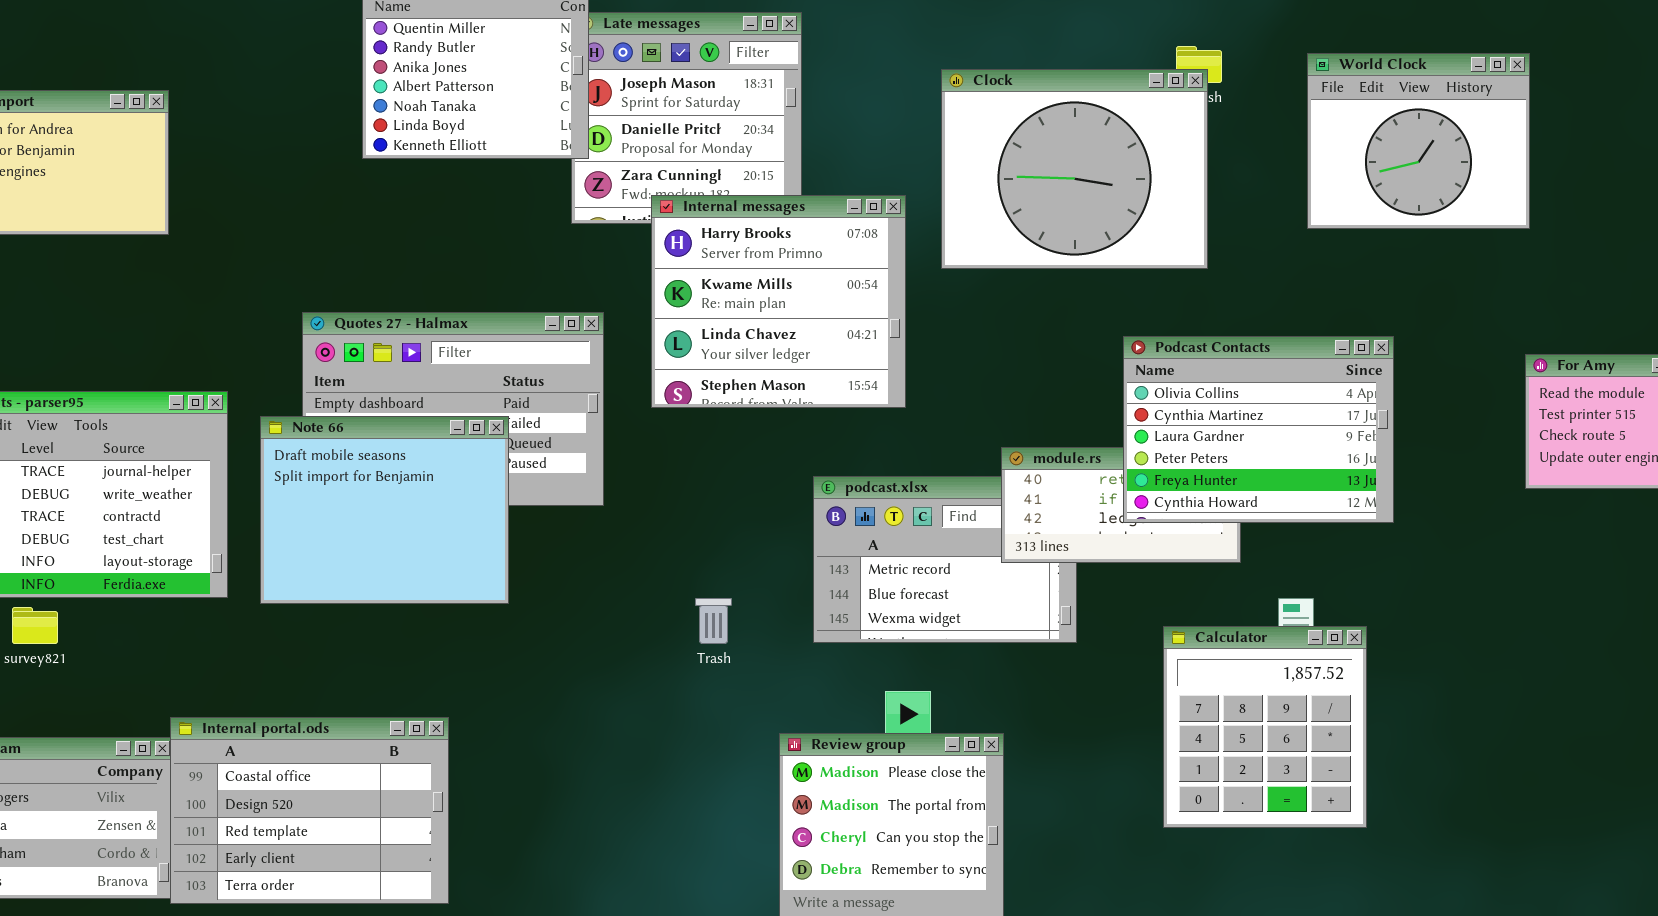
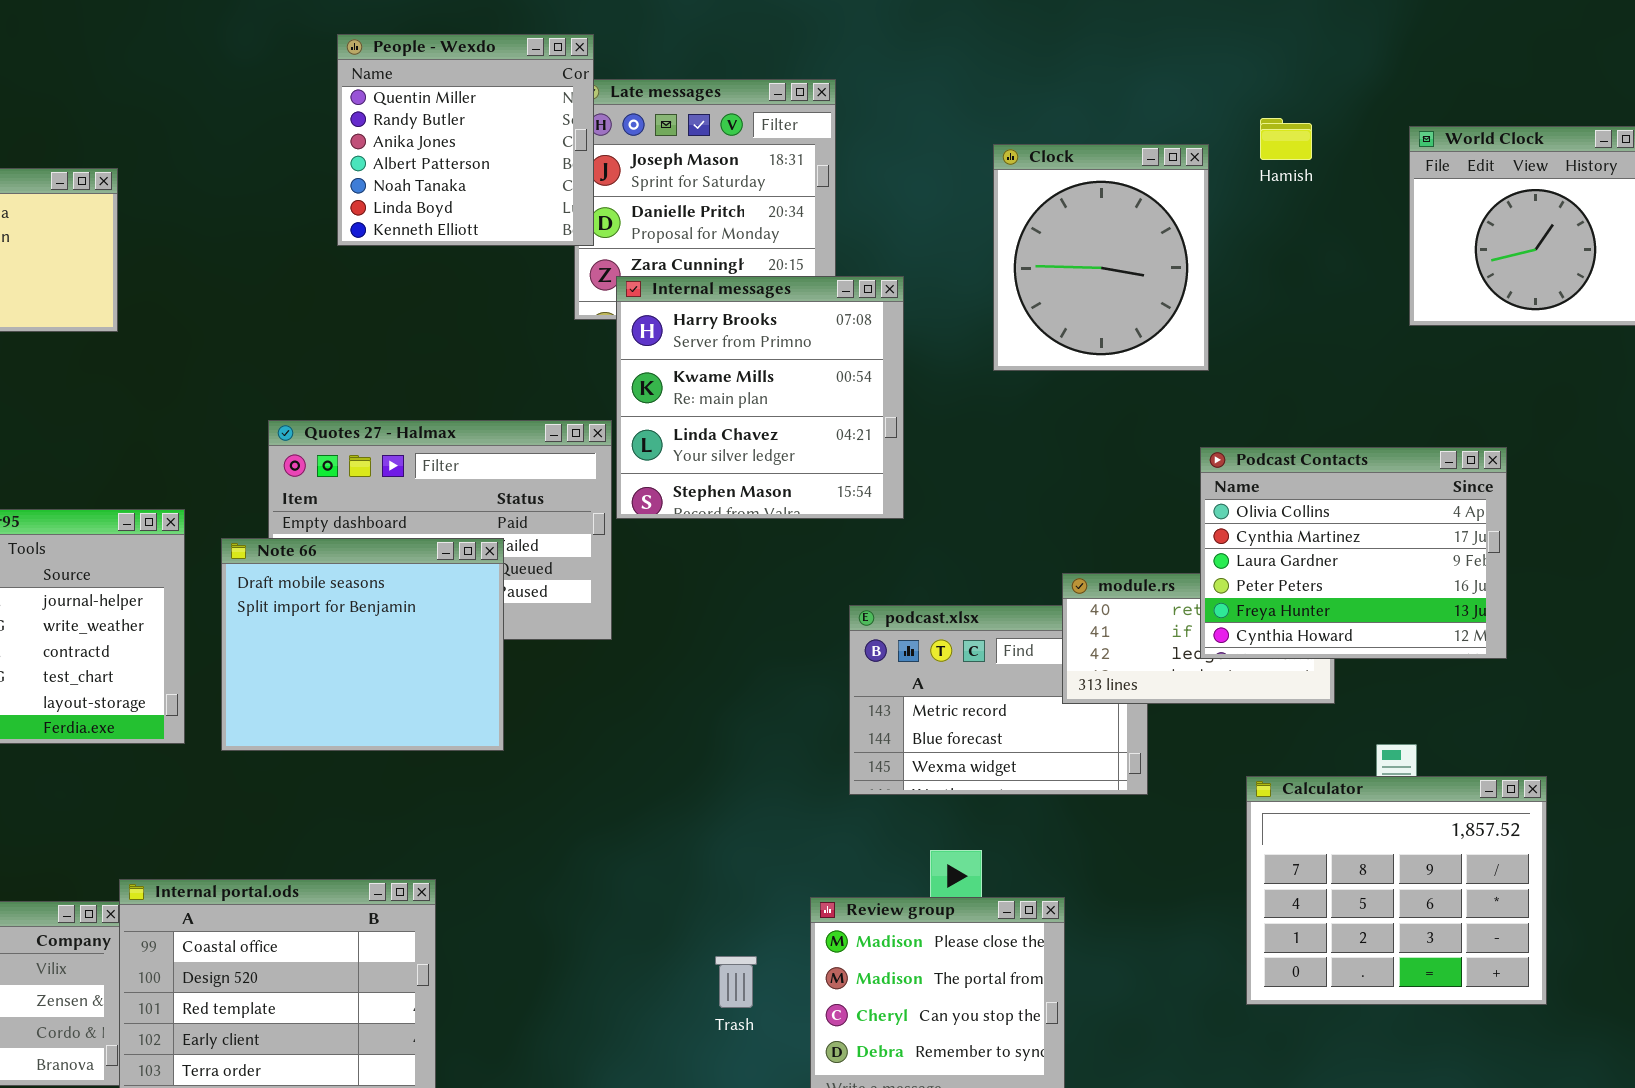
Clock: [941,69,1208,269] -> [993,144,1209,371], resized
Internal messages: [651,195,906,408] -> [616,276,904,519], moved
Trash: [695,598,732,644] -> [715,956,757,1008], moved
Calculator: [1163,626,1367,828] -> [1246,776,1547,1005], resized

